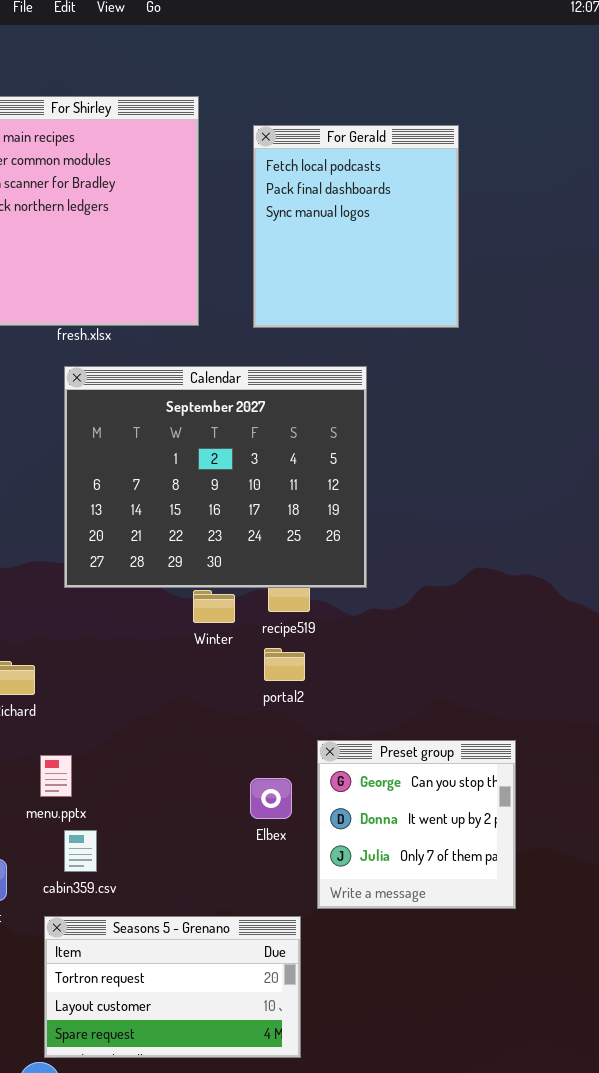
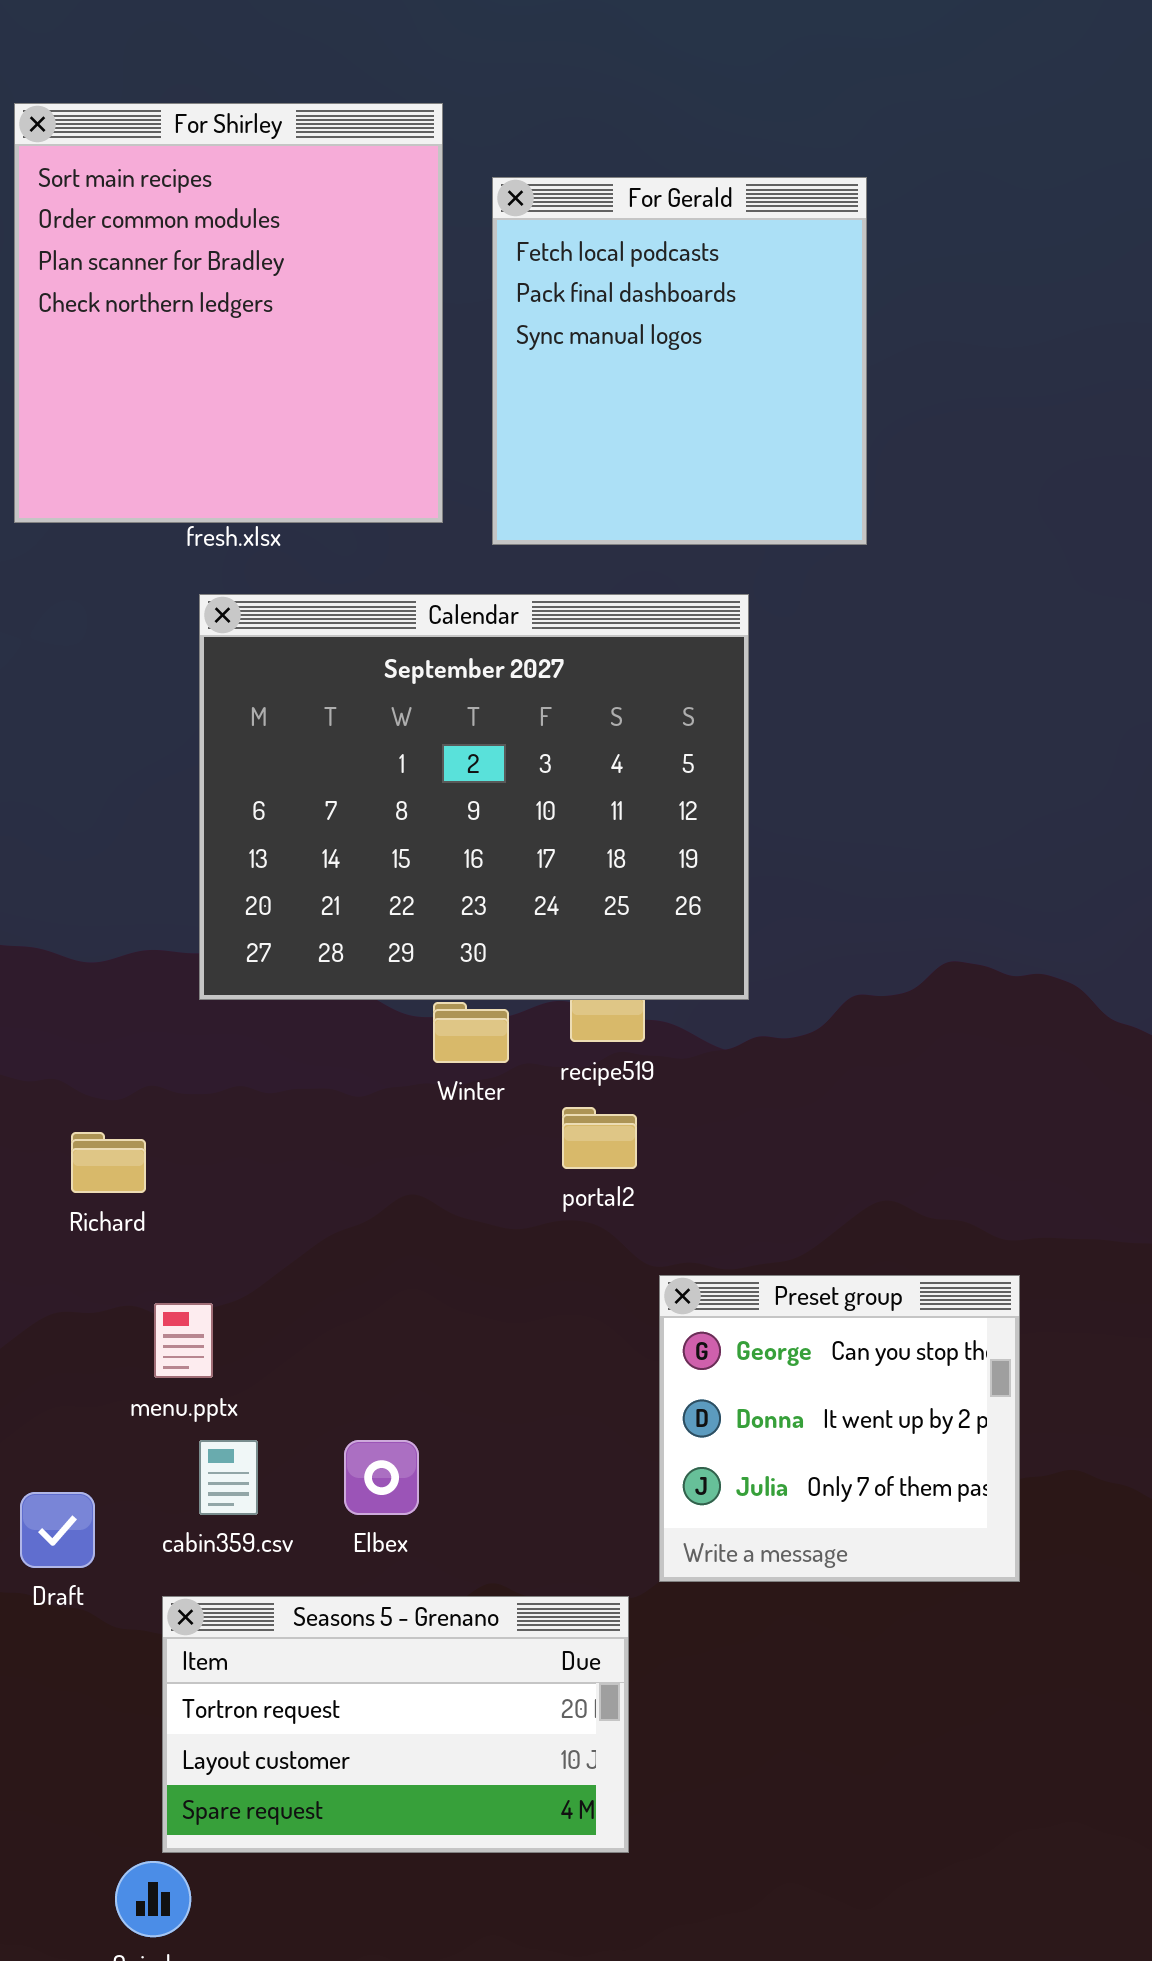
For Gerald: [253,125,459,328] -> [492,177,867,545], moved
Elbex: [250,778,292,819] -> [344,1440,419,1515], moved

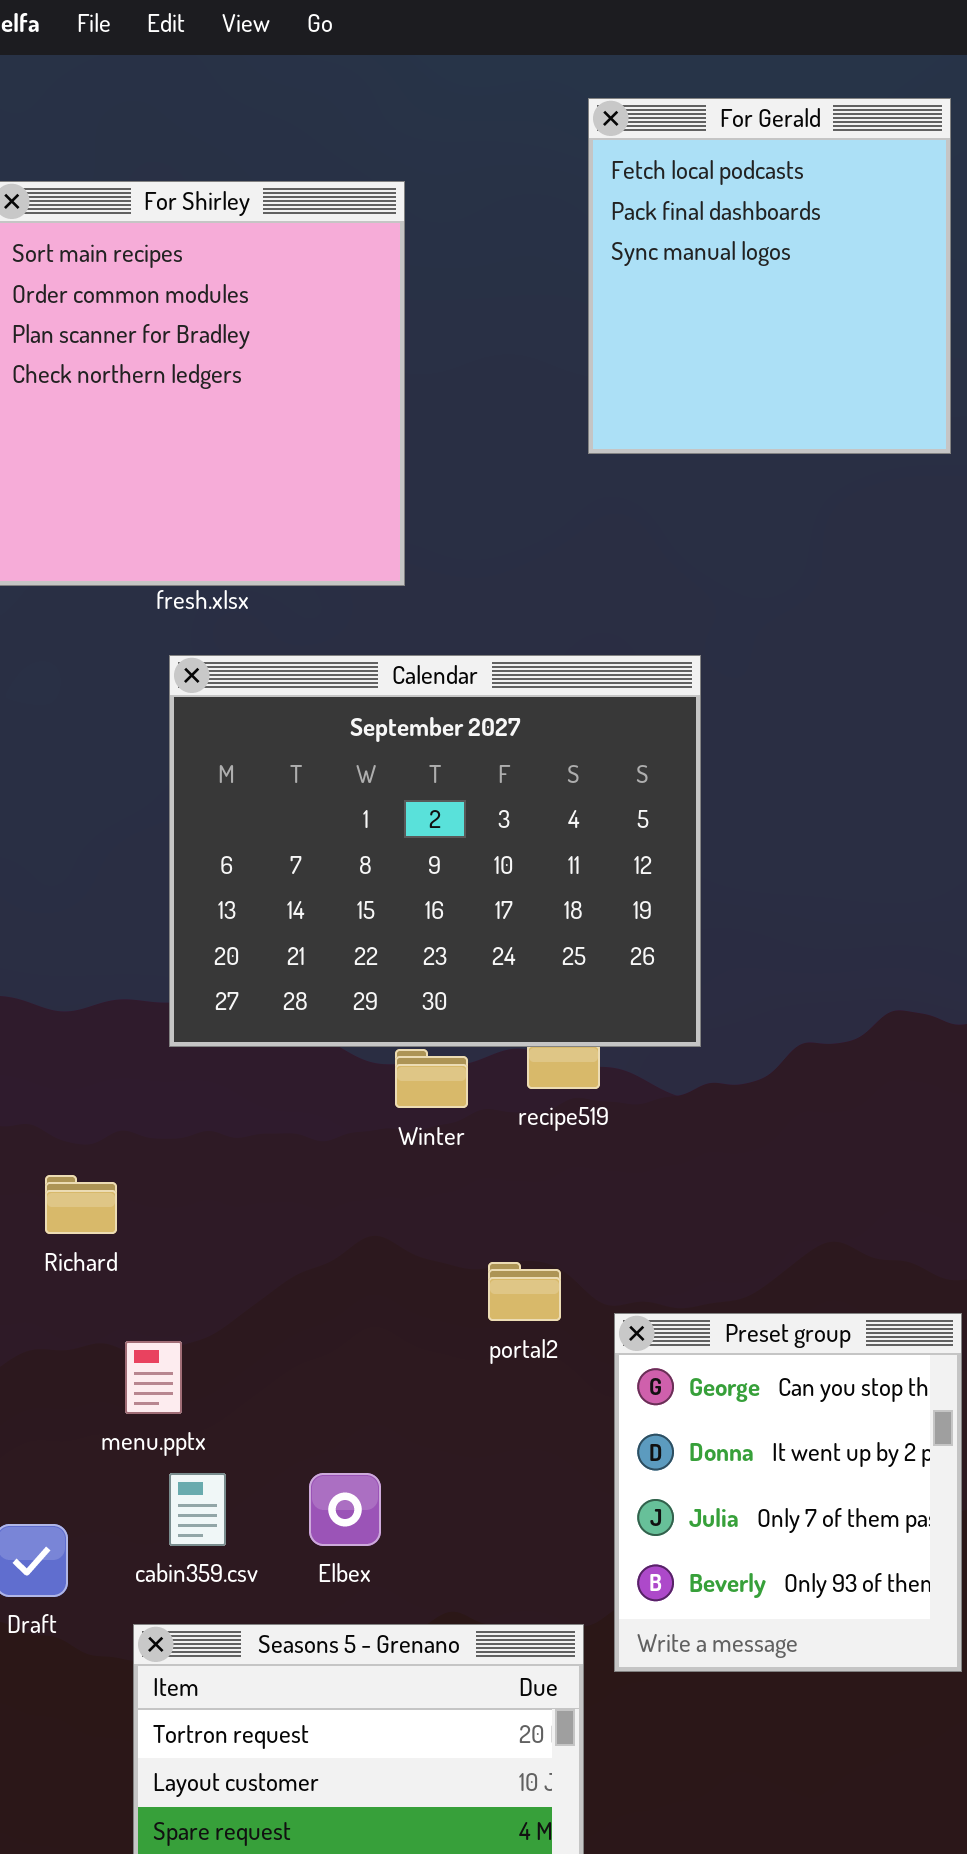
For Gerald: [492,177,867,545] -> [588,98,951,454], moved
portal2: [562,1107,637,1169] -> [488,1262,561,1321], moved
Preset group: [659,1275,1020,1582] -> [614,1313,962,1672], resized

